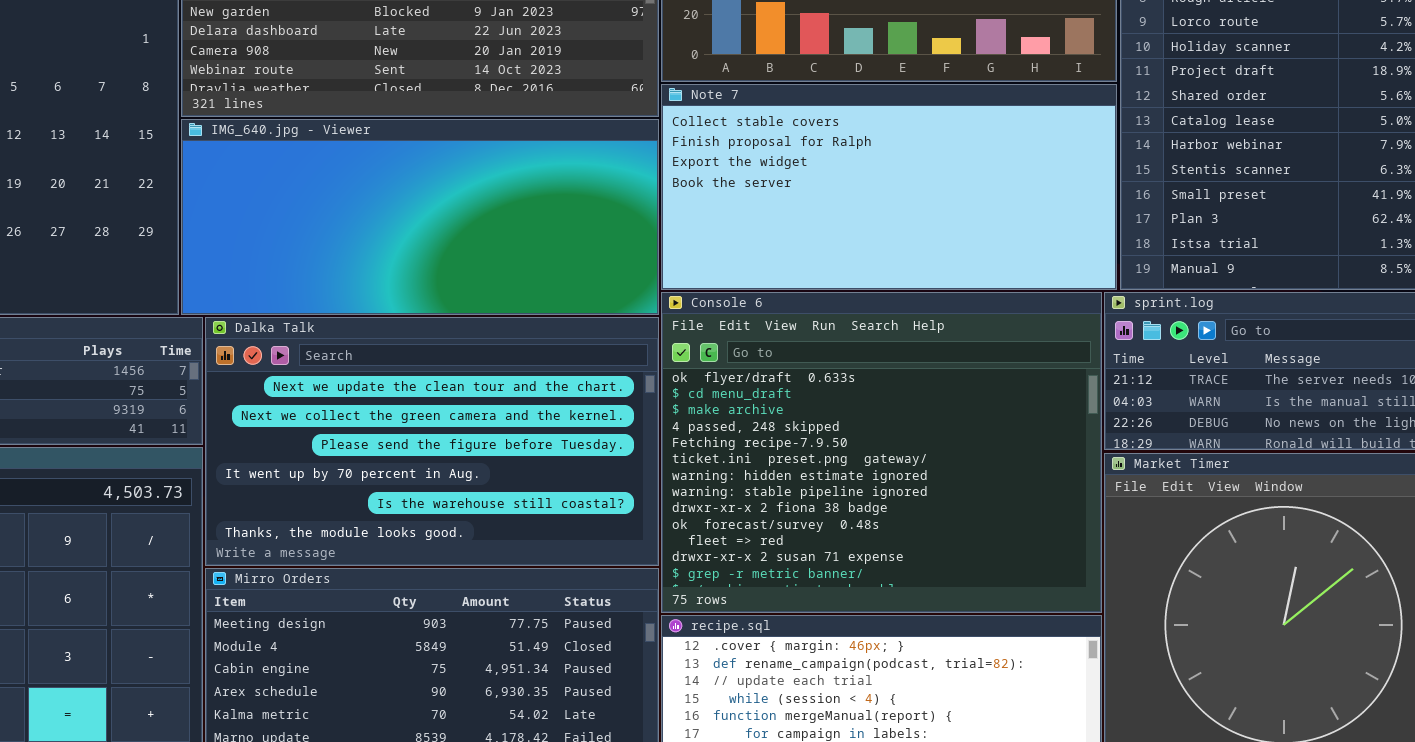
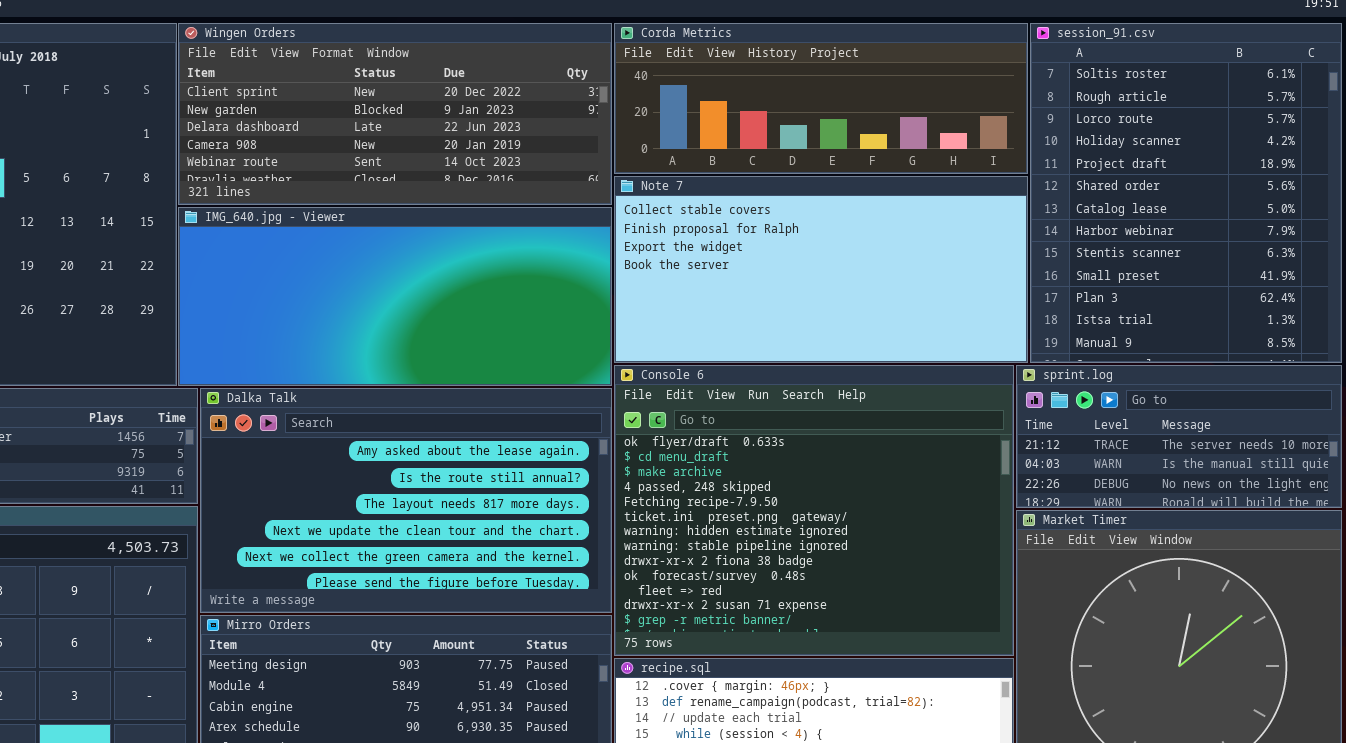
Dalka Talk: [205,317,659,566] -> [200,388,612,613], scrolled up 3 rows

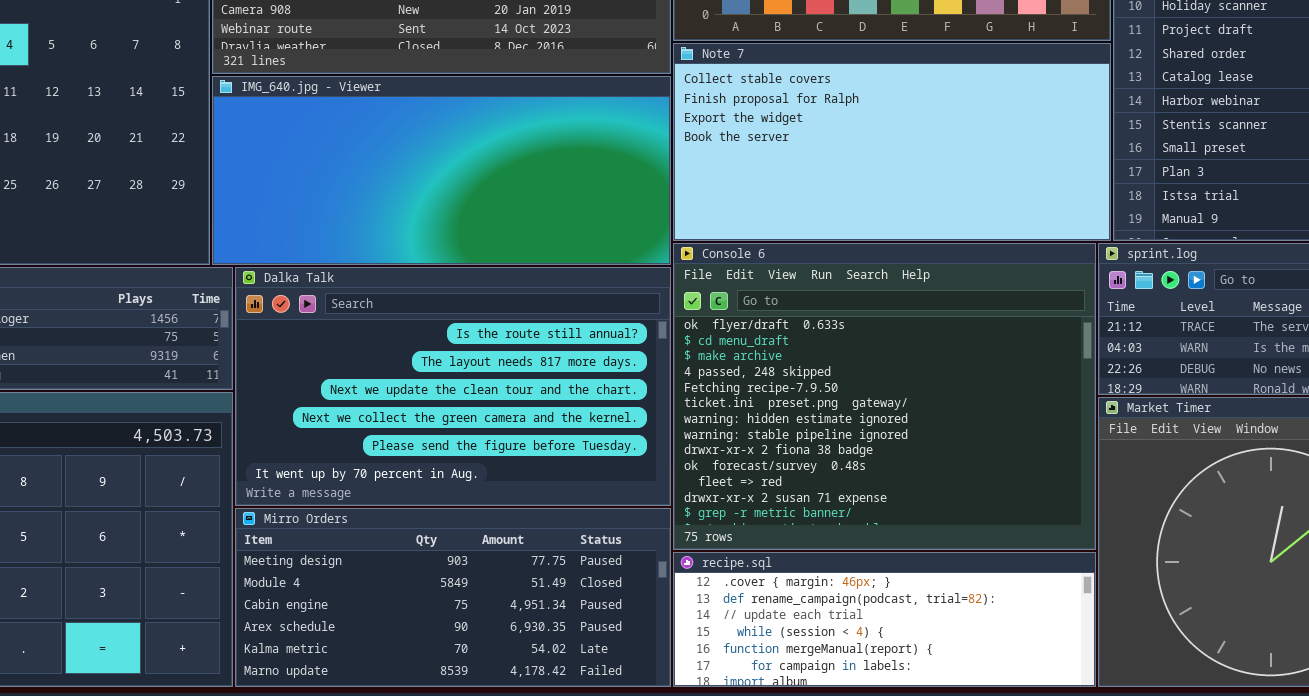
Dalka Talk: [200,388,612,613] -> [235,267,671,506], scrolled down 1 row

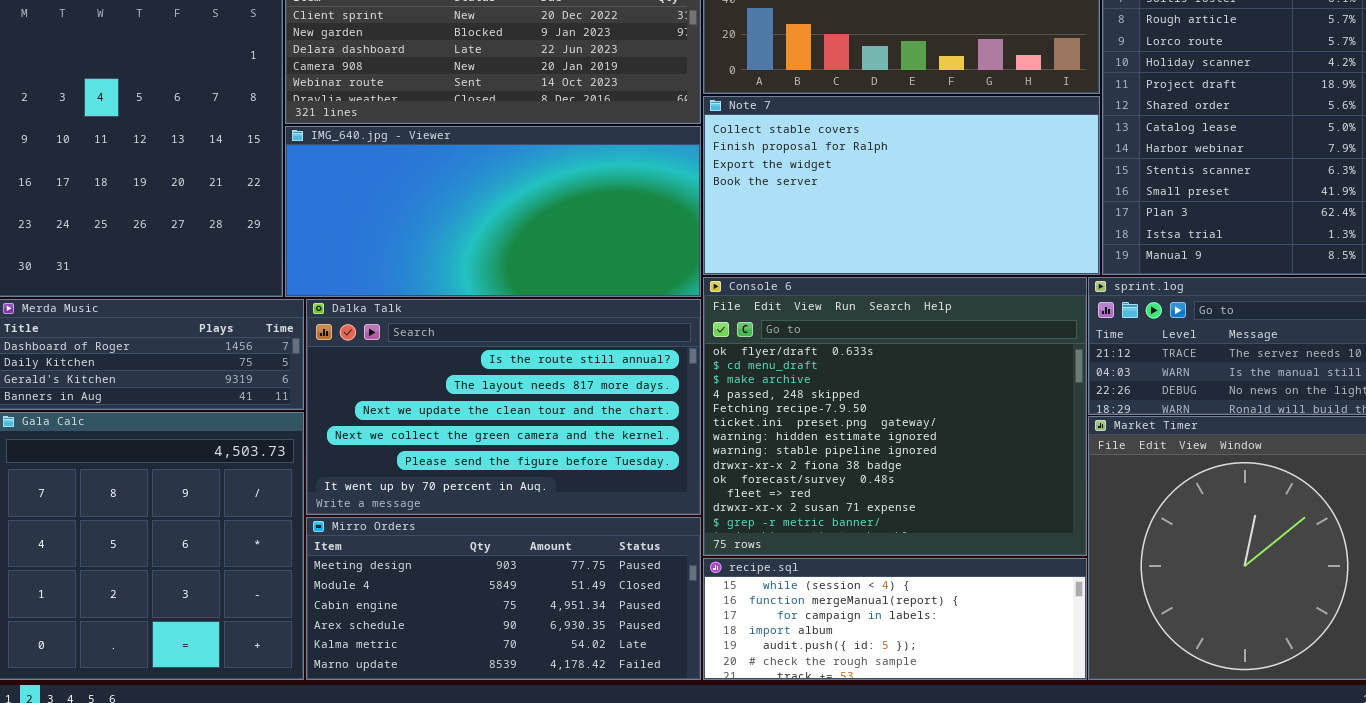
recipe.sql: [673,552,1096,687] -> [703,558,1087,680], scrolled down 3 rows

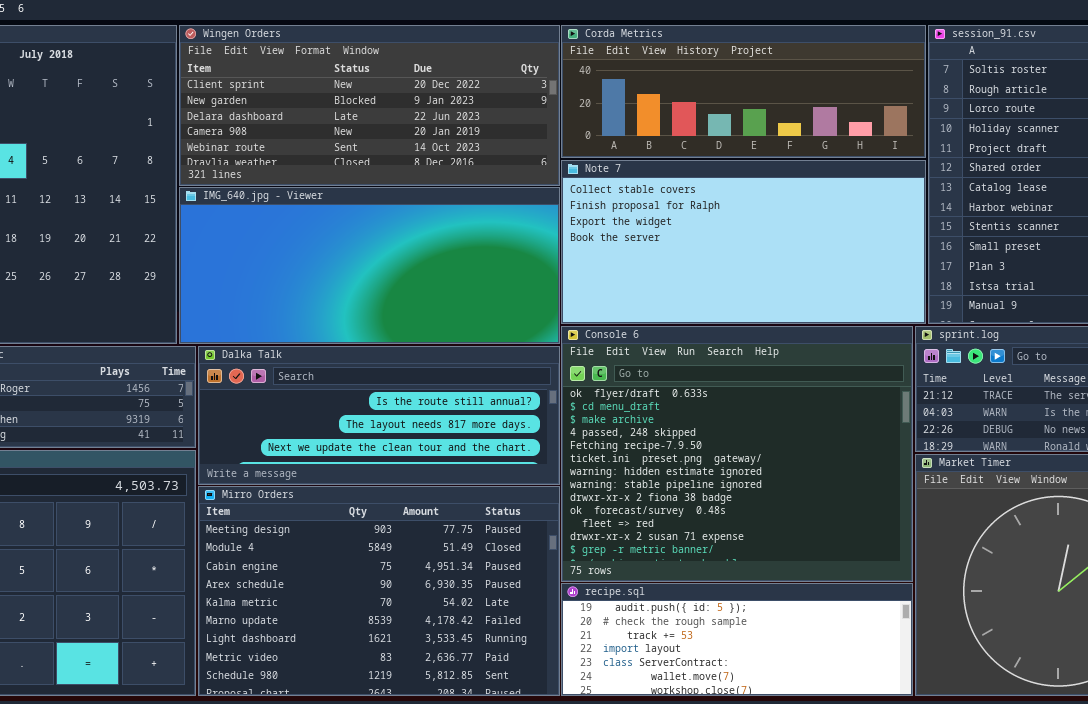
Dalka Talk: [306,299,701,515] -> [198,346,560,485], resized
Mirro Orders: [306,517,701,680] -> [198,486,560,696], resized
recipe.sql: [703,558,1087,680] -> [561,583,913,696], scrolled down 4 rows

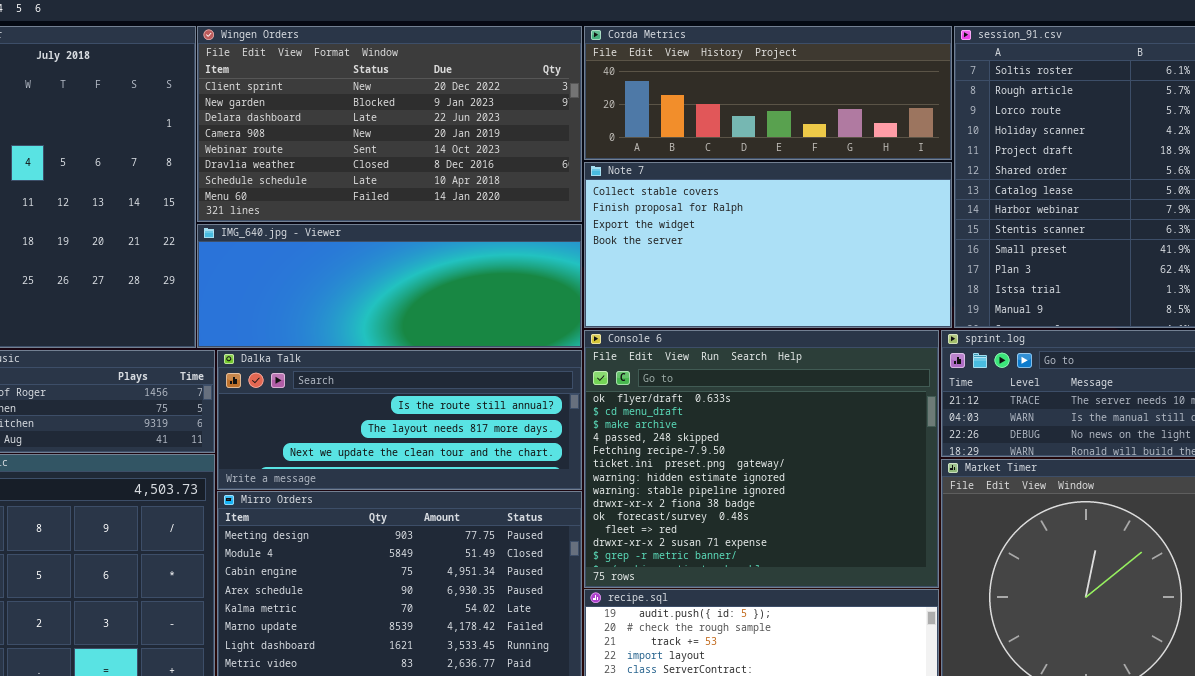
Wingen Orders: [179,25,560,186] -> [197,26,582,222], resized
IMG_640.jpg - Viewer: [179,187,560,344] -> [197,224,582,348], resized

